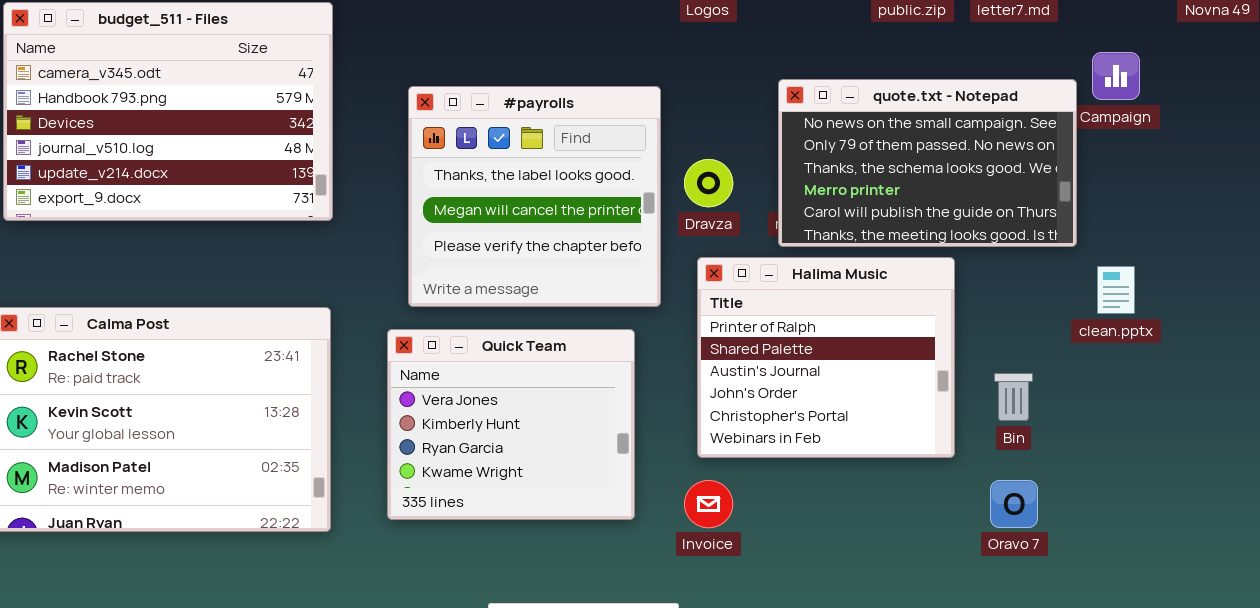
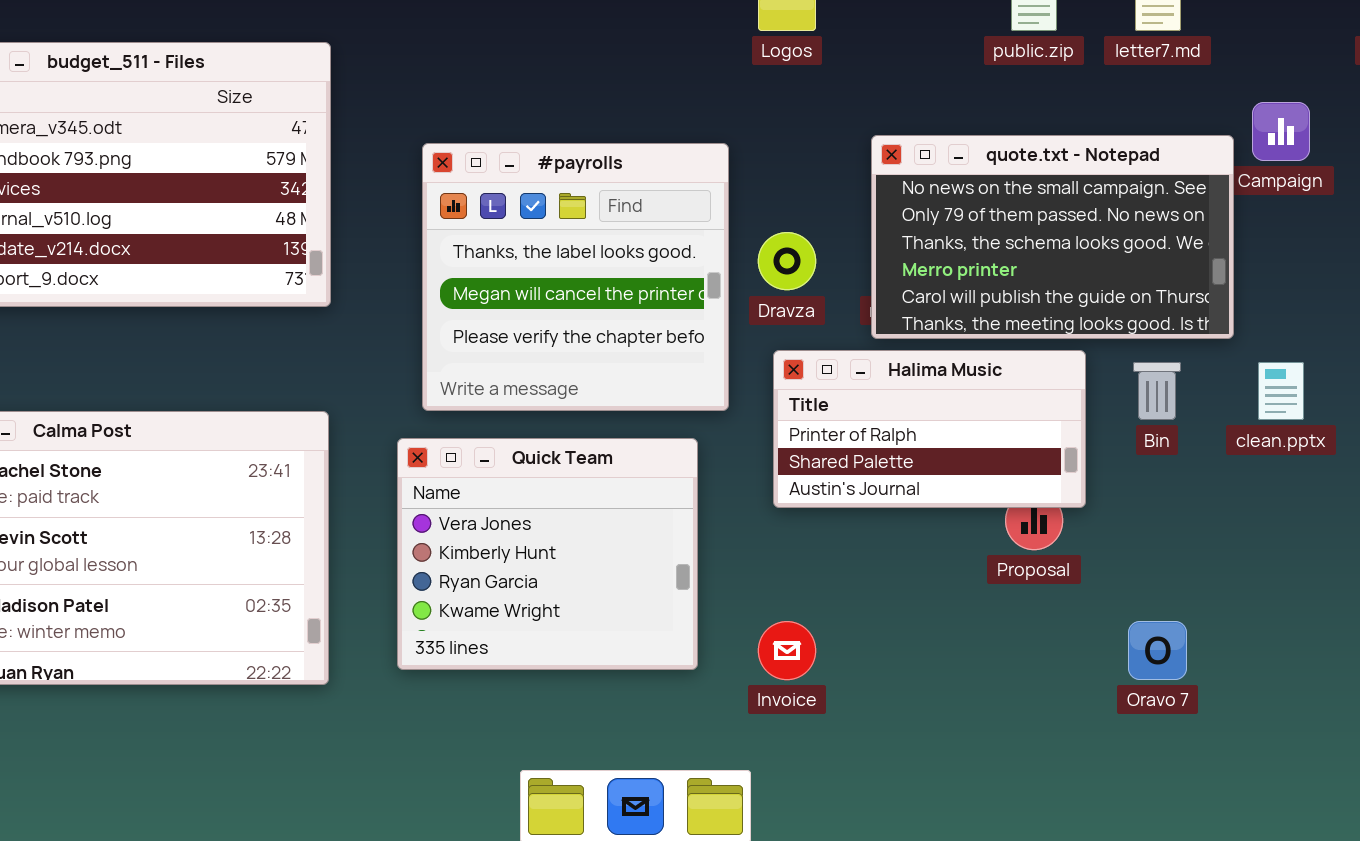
Halima Music: [697,257,955,458] -> [773,350,1086,508], resized
Bin: [994,373,1033,421] -> [1133,362,1181,420], moved

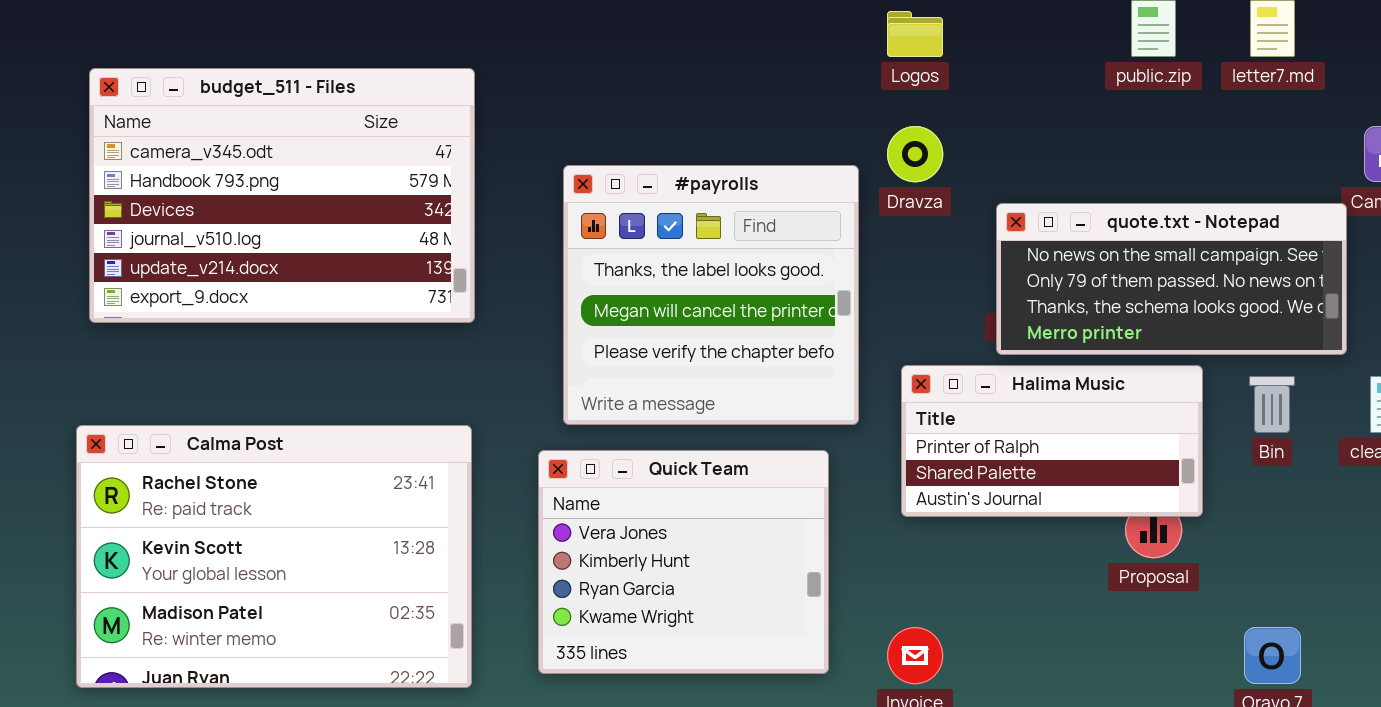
quote.txt - Notepad: [871,135,1234,339] -> [996,203,1347,355], resized
Dravza: [758,232,816,290] -> [887,126,943,182], moved

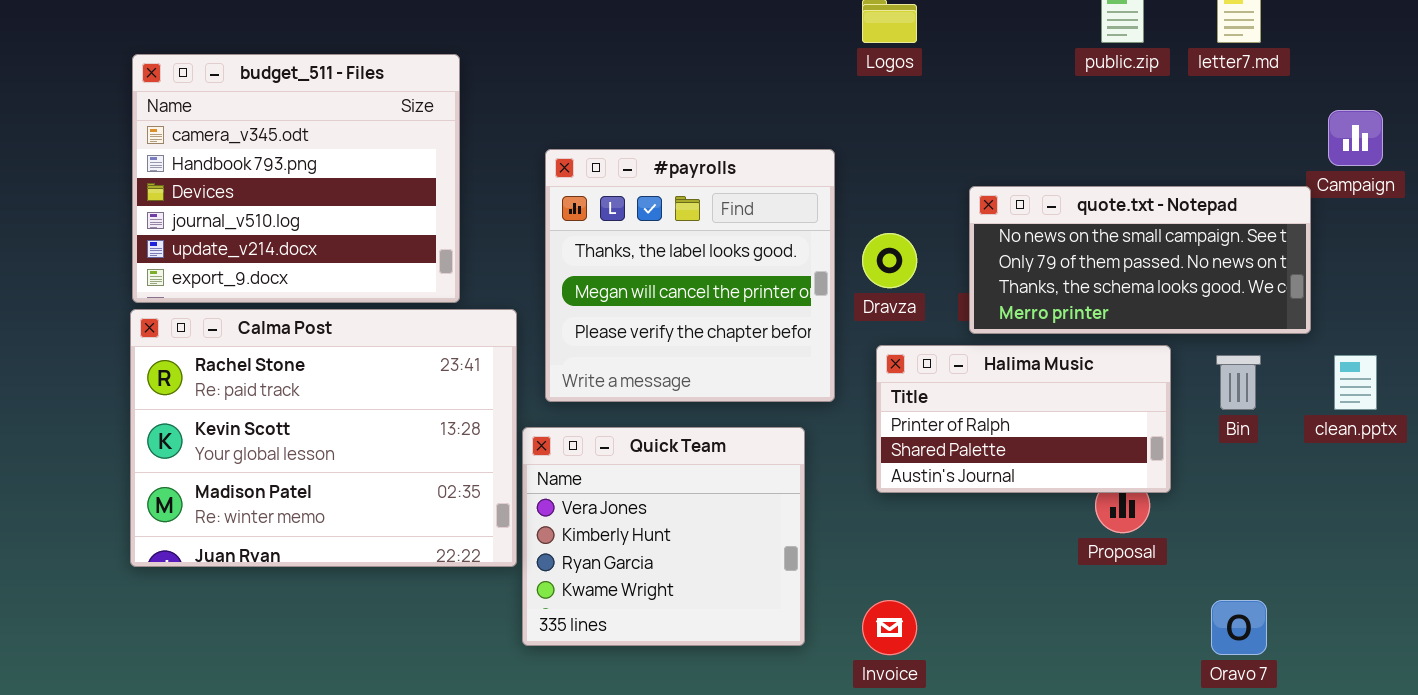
budget_511 - Files: [89,68,475,323] -> [132,54,460,303], resized
Dravza: [887,126,943,182] -> [862,233,917,288], moved
Calma Post: [76,425,472,688] -> [130,309,517,567], moved

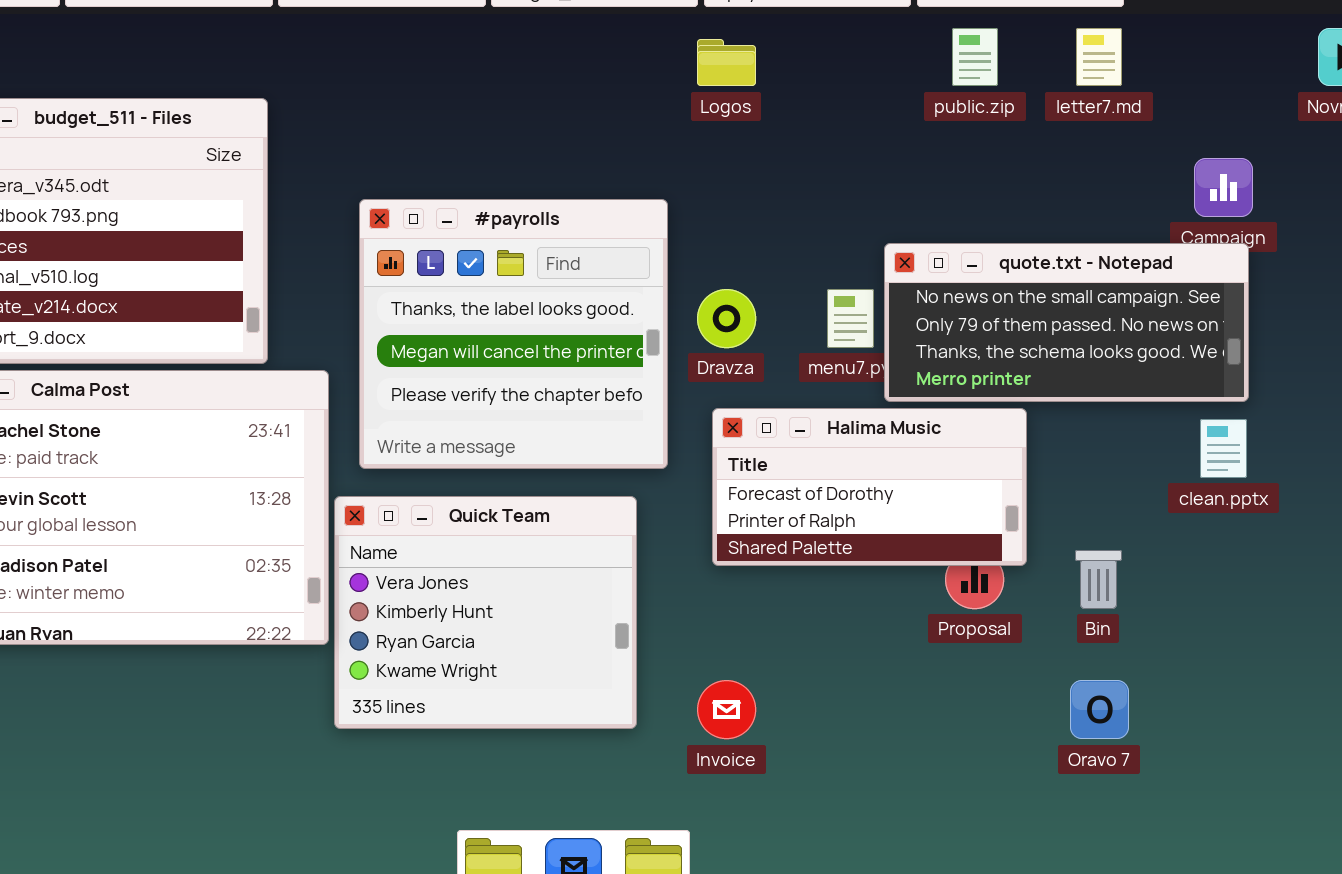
quote.txt - Notepad: [969,186,1311,334] -> [884,243,1249,402], moved
Halima Music: [876,345,1171,493] -> [712,408,1027,566], scrolled up 1 row
Bin: [1216,355,1261,410] -> [1075,550,1122,609], moved

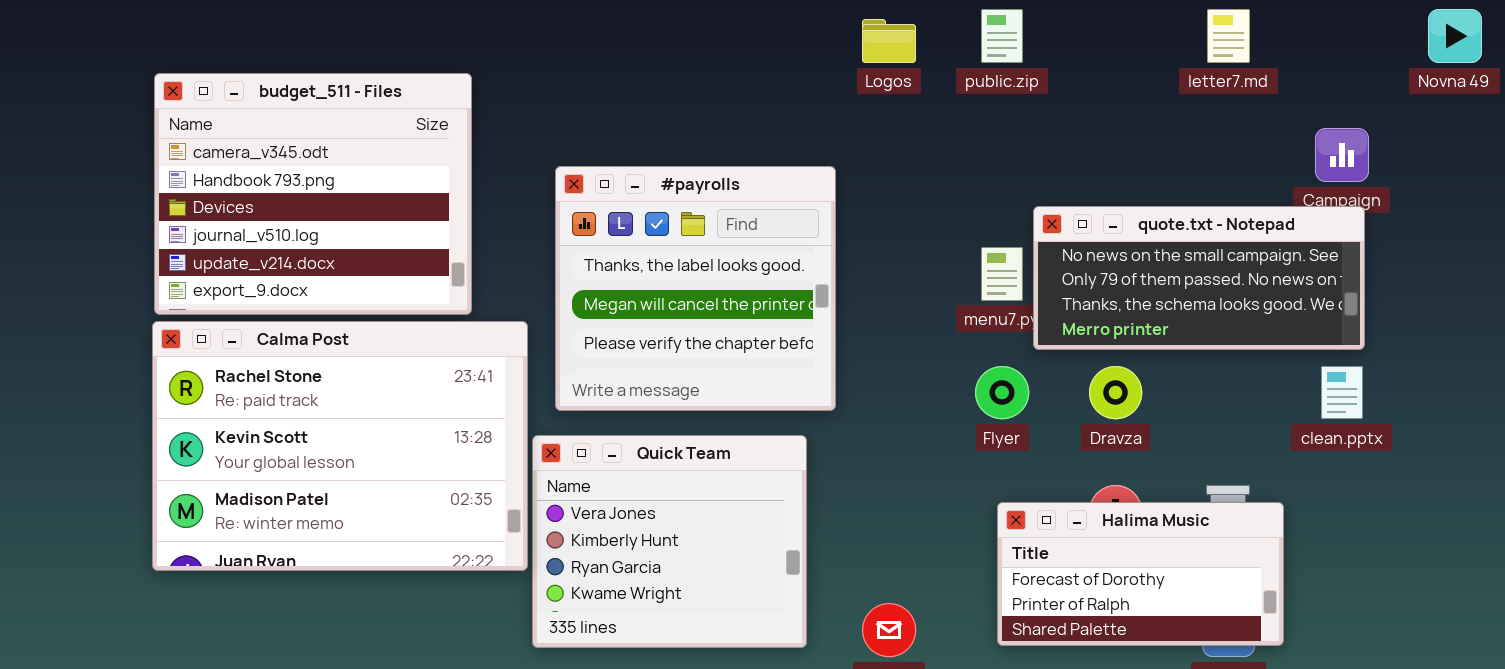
public.zip: [952,28,998,86] -> [981,9,1023,63], moved
Dravza: [697,289,756,348] -> [1089,366,1142,419], moved
Halima Music: [712,408,1027,566] -> [997,502,1284,646], moved

